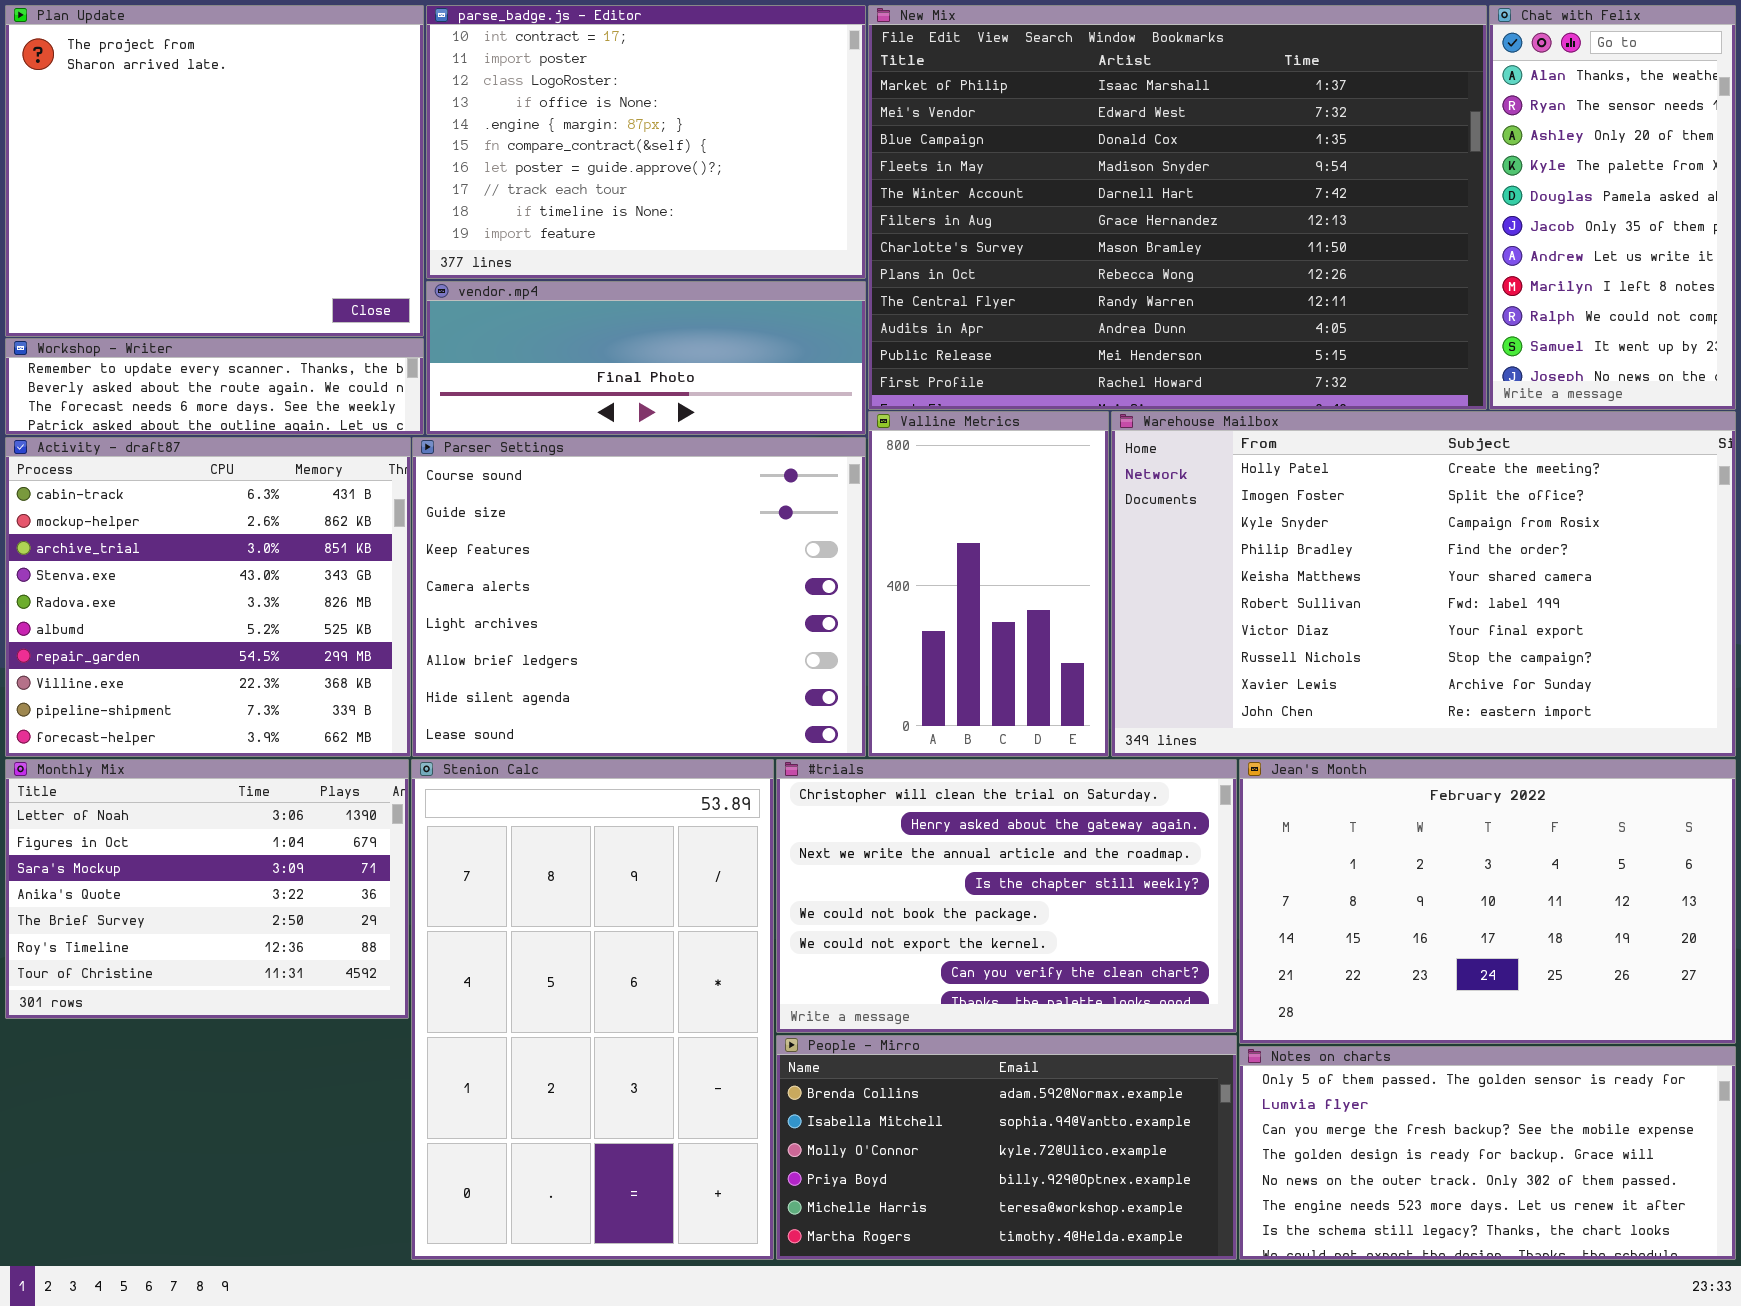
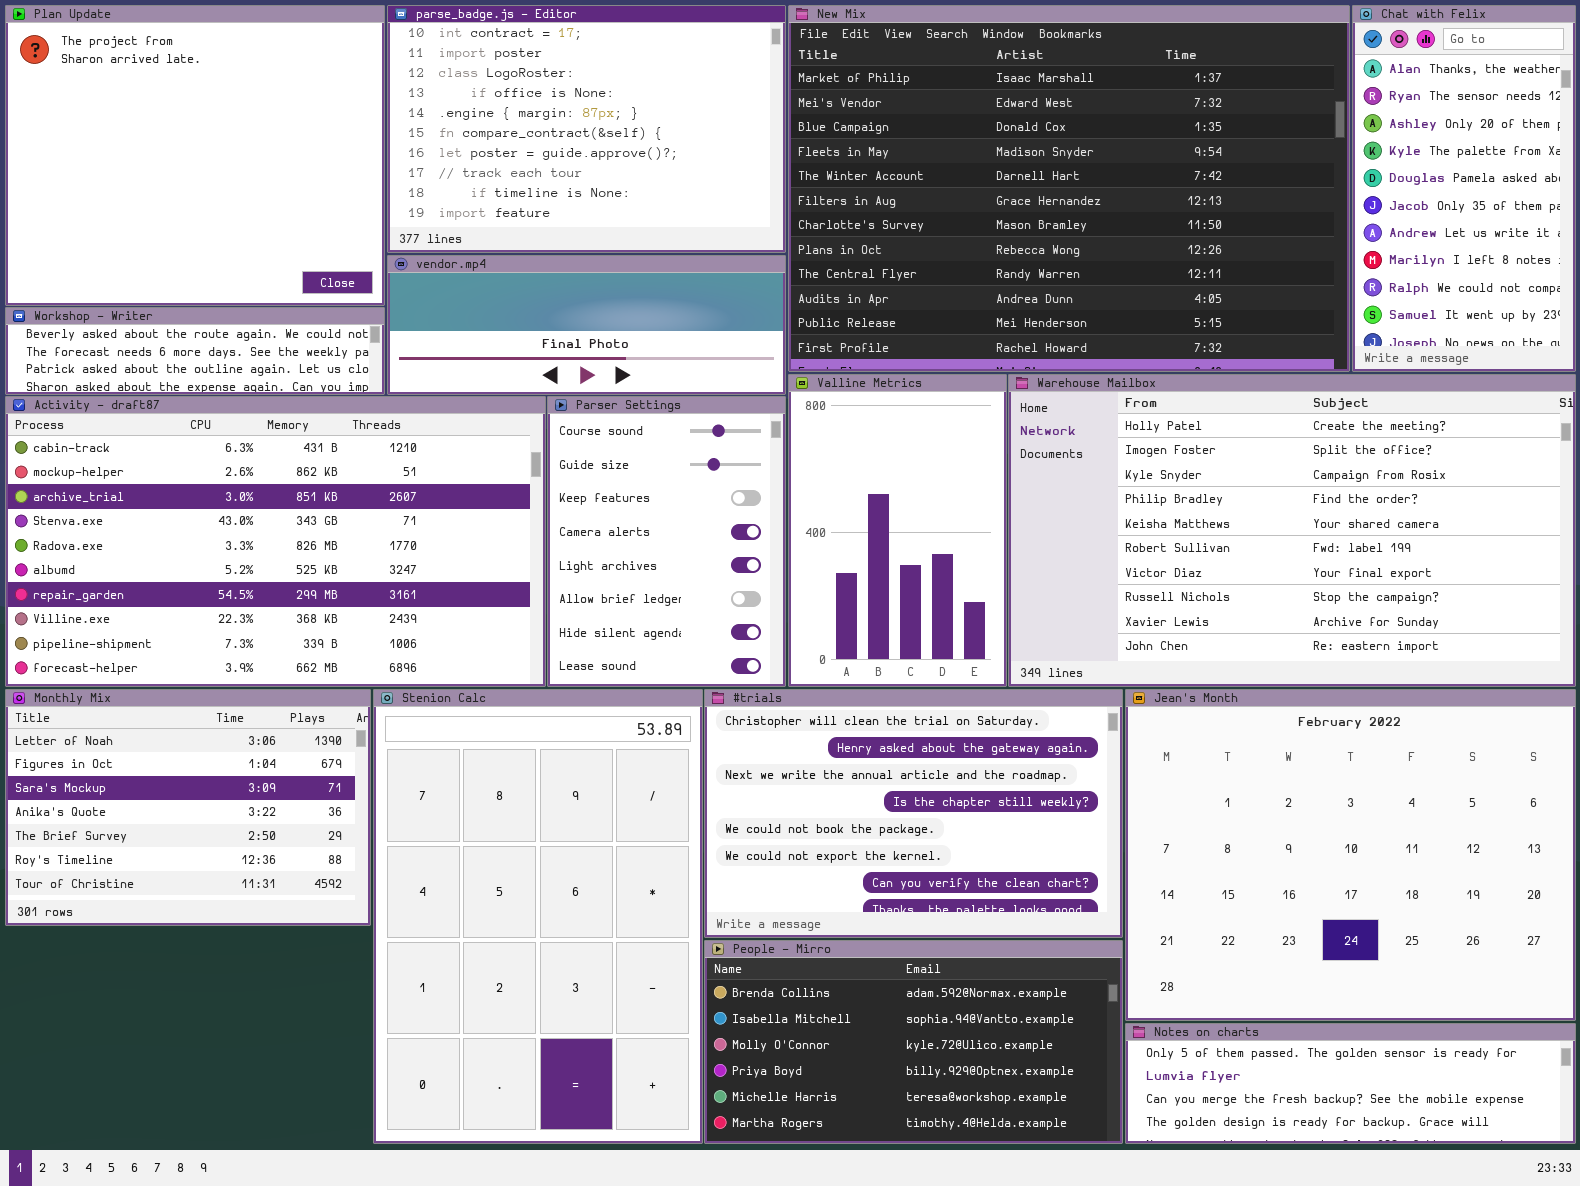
Workshop - Writer: [5,338,424,435] -> [5,307,385,395], scrolled down 1 row
Activity - draft87: [5,437,411,757] -> [5,396,546,687], resized
Parser Settings: [412,437,866,757] -> [547,396,786,687], resized
Jean's Month: [1239,759,1736,1044] -> [1125,689,1576,1021], resized
Notes on charts: [1239,1046,1736,1260] -> [1125,1023,1576,1144], resized

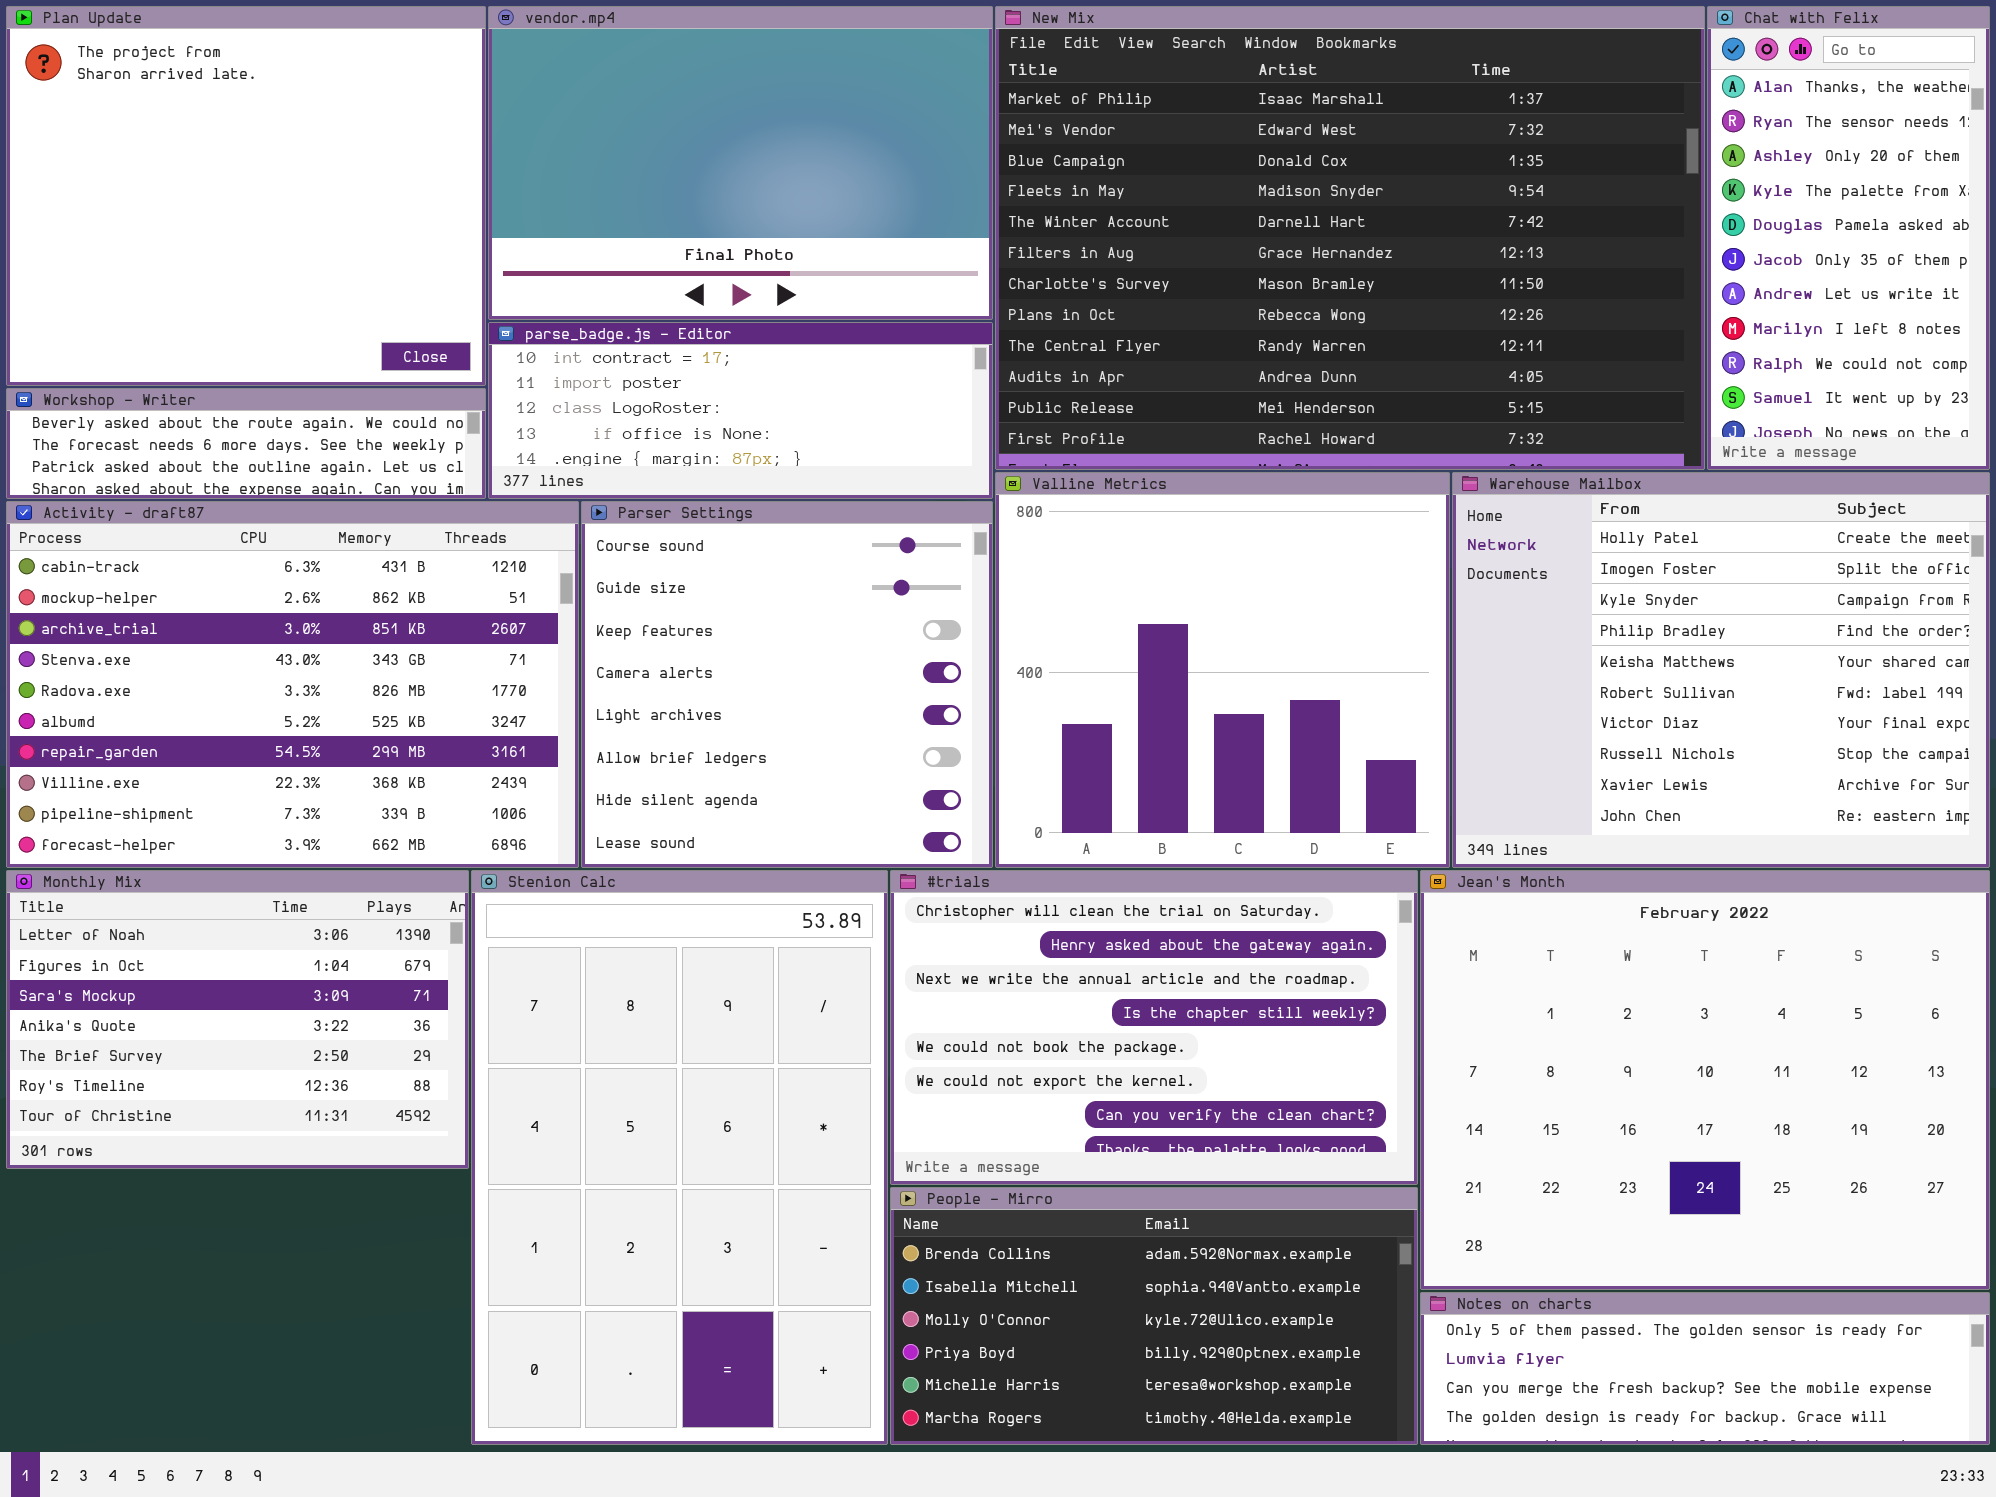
parse_badge.js - Editor: [387,5,786,253] -> [488,322,993,499], moved, resized
vendor.mp4: [387,255,786,395] -> [488,6,993,320], moved, resized
Valline Metrics: [788,374,1007,687] -> [995,472,1450,868], resized
Warehouse Mailbox: [1008,374,1576,687] -> [1452,472,1990,868], resized
Activity - draft87: [5,396,546,687] -> [6,501,579,868], resized
Parser Settings: [547,396,786,687] -> [581,501,993,868], resized

